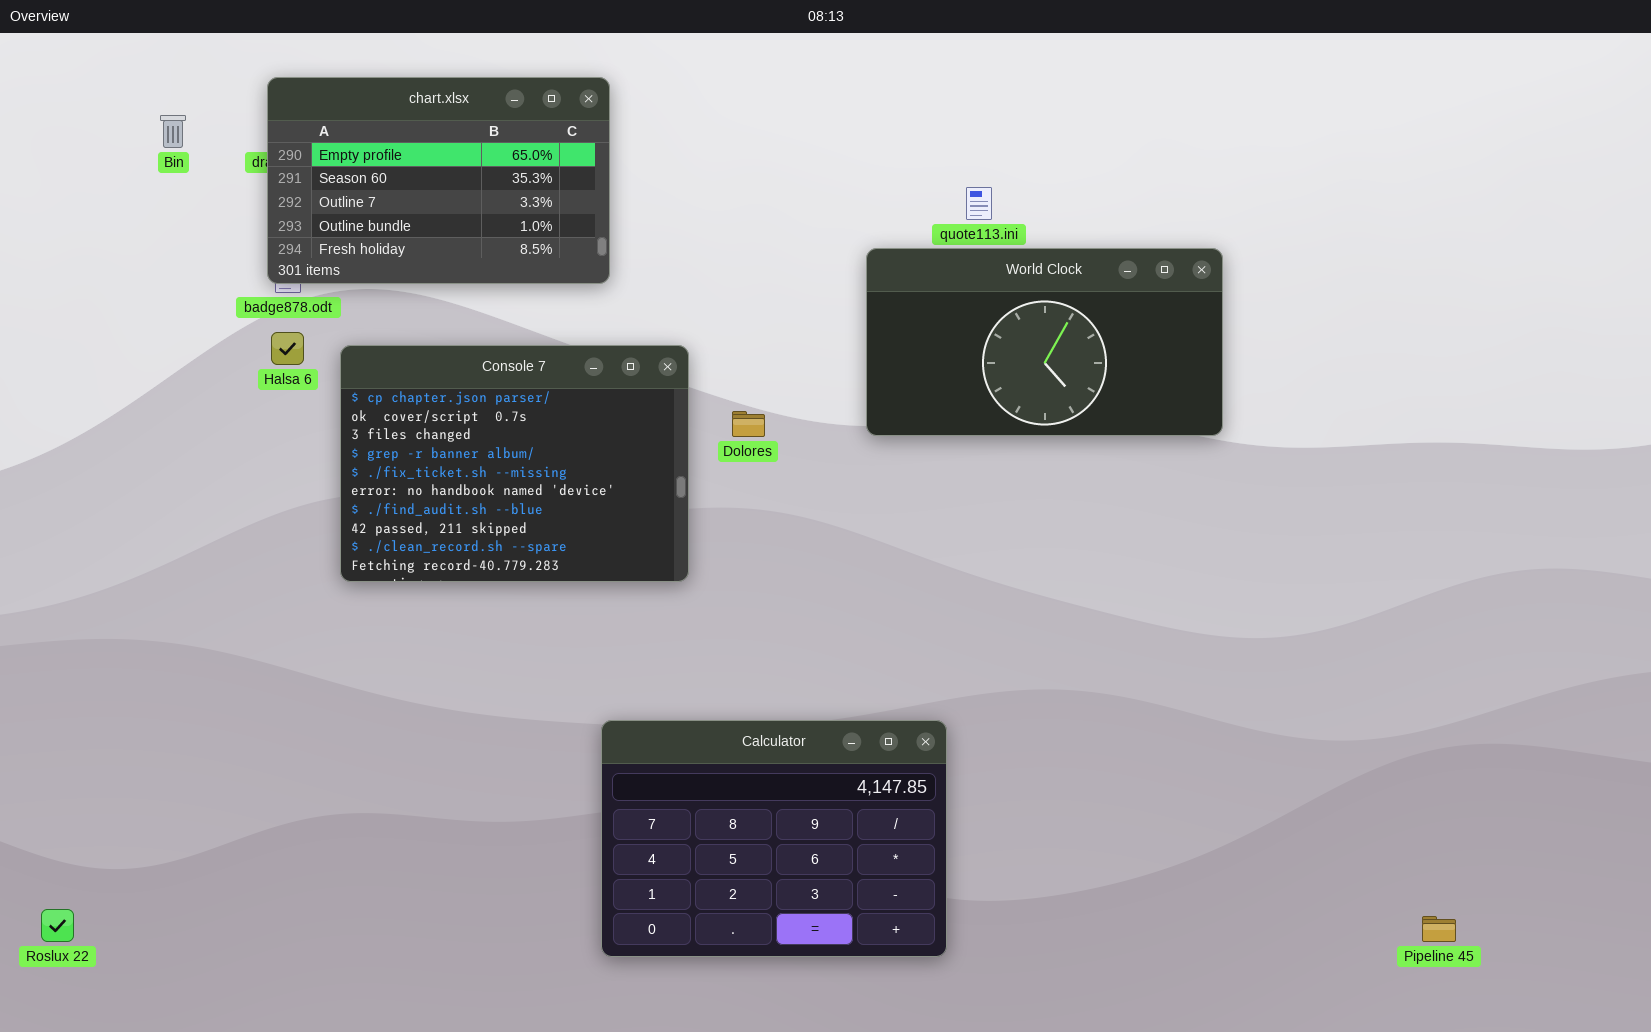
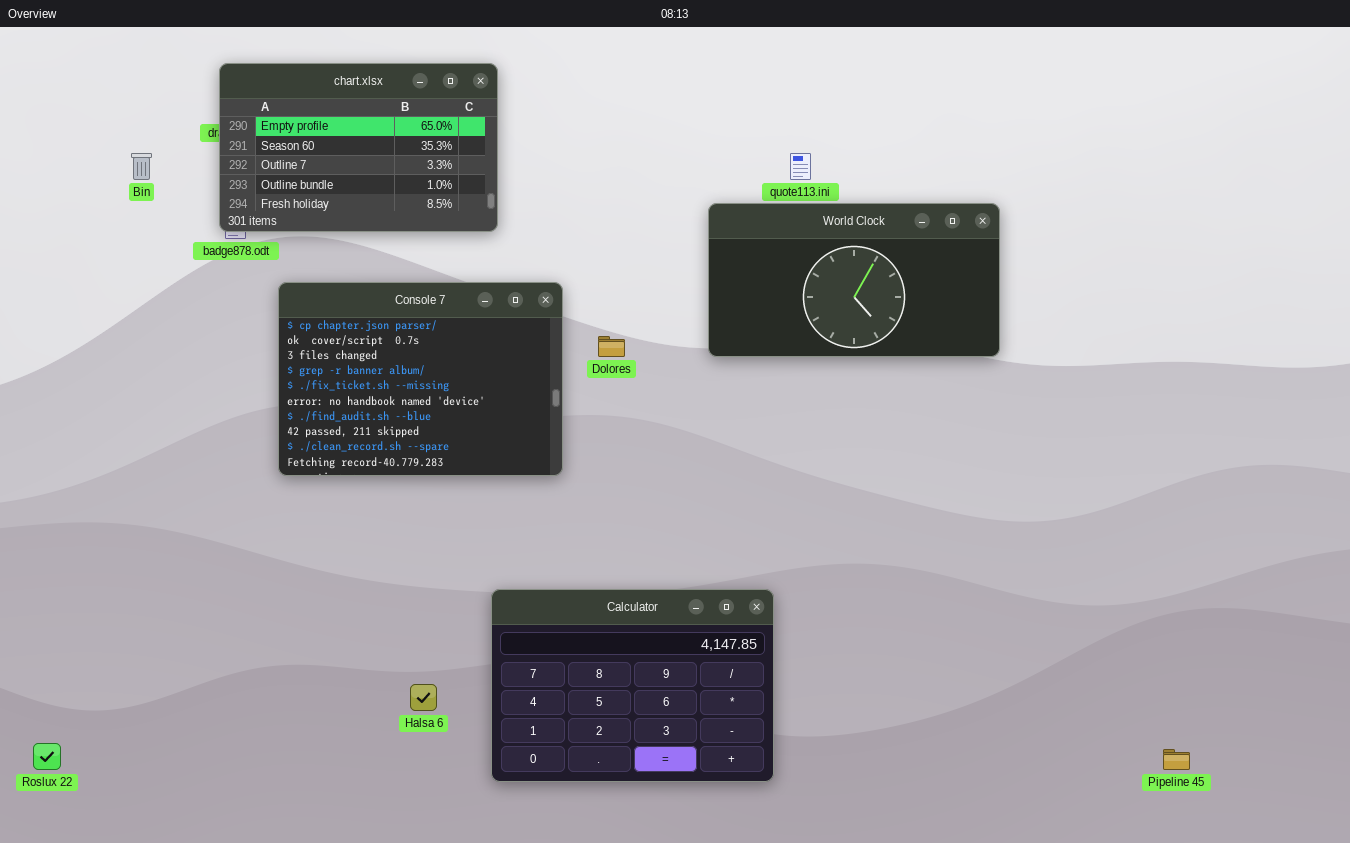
Bin: [160,115,186,148] -> [131,153,152,180], moved
Halsa 6: [271,332,304,365] -> [410,684,437,711], moved

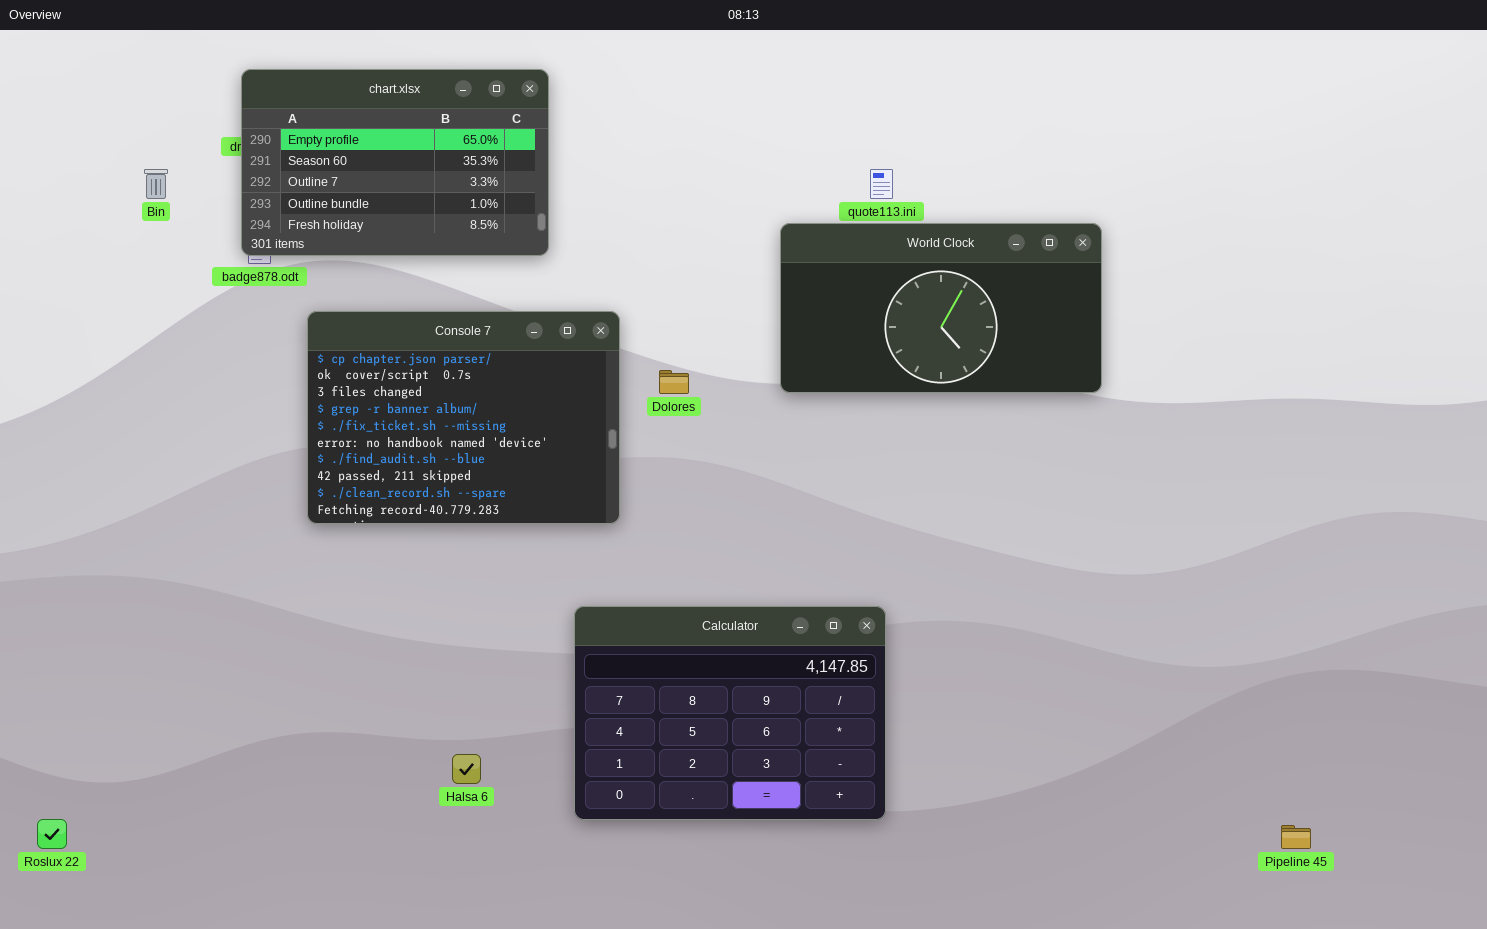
Calculator: [491,589,774,782] -> [574,606,886,820], moved

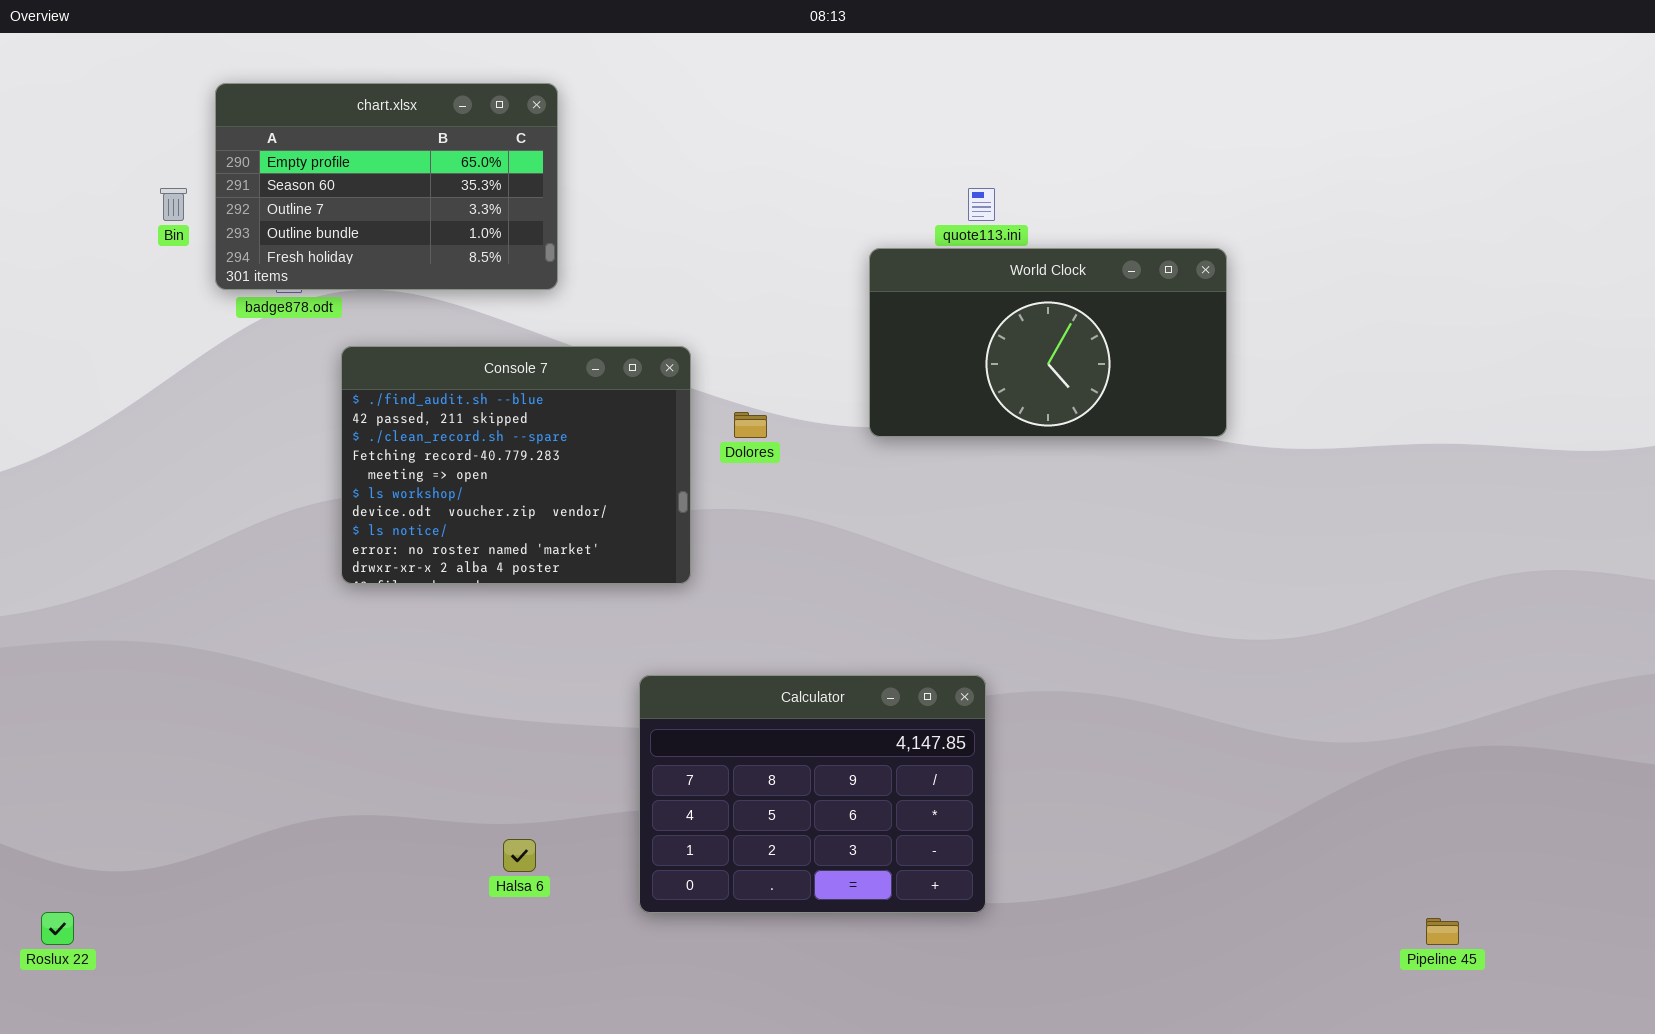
chart.xlsx: [241,69,549,256] -> [215,83,558,290], moved
Console 7: [307,311,620,524] -> [341,346,691,584], scrolled down 6 rows

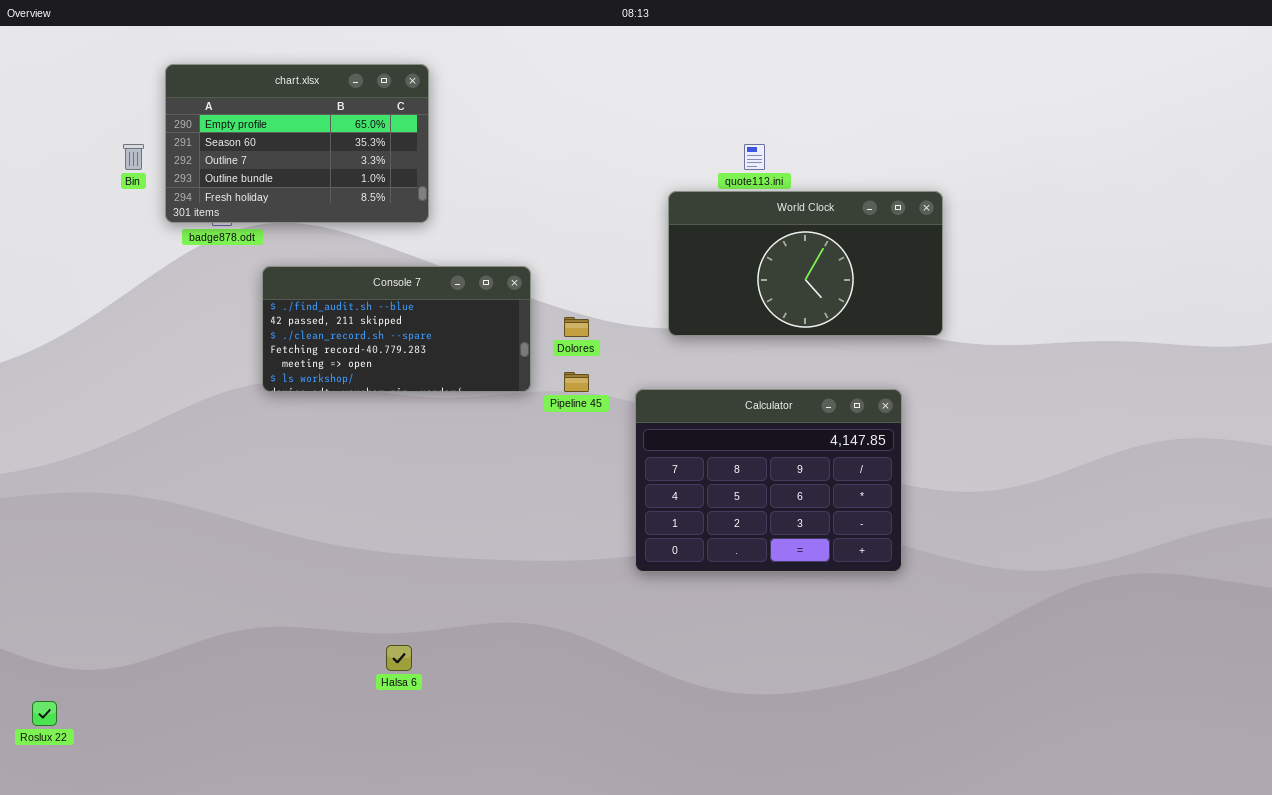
Console 7: [341,346,691,584] -> [262,266,531,392], resized
Calculator: [639,675,986,913] -> [635,389,902,572], moved
Pipeline 45: [1426,918,1459,945] -> [564,372,589,392], moved

